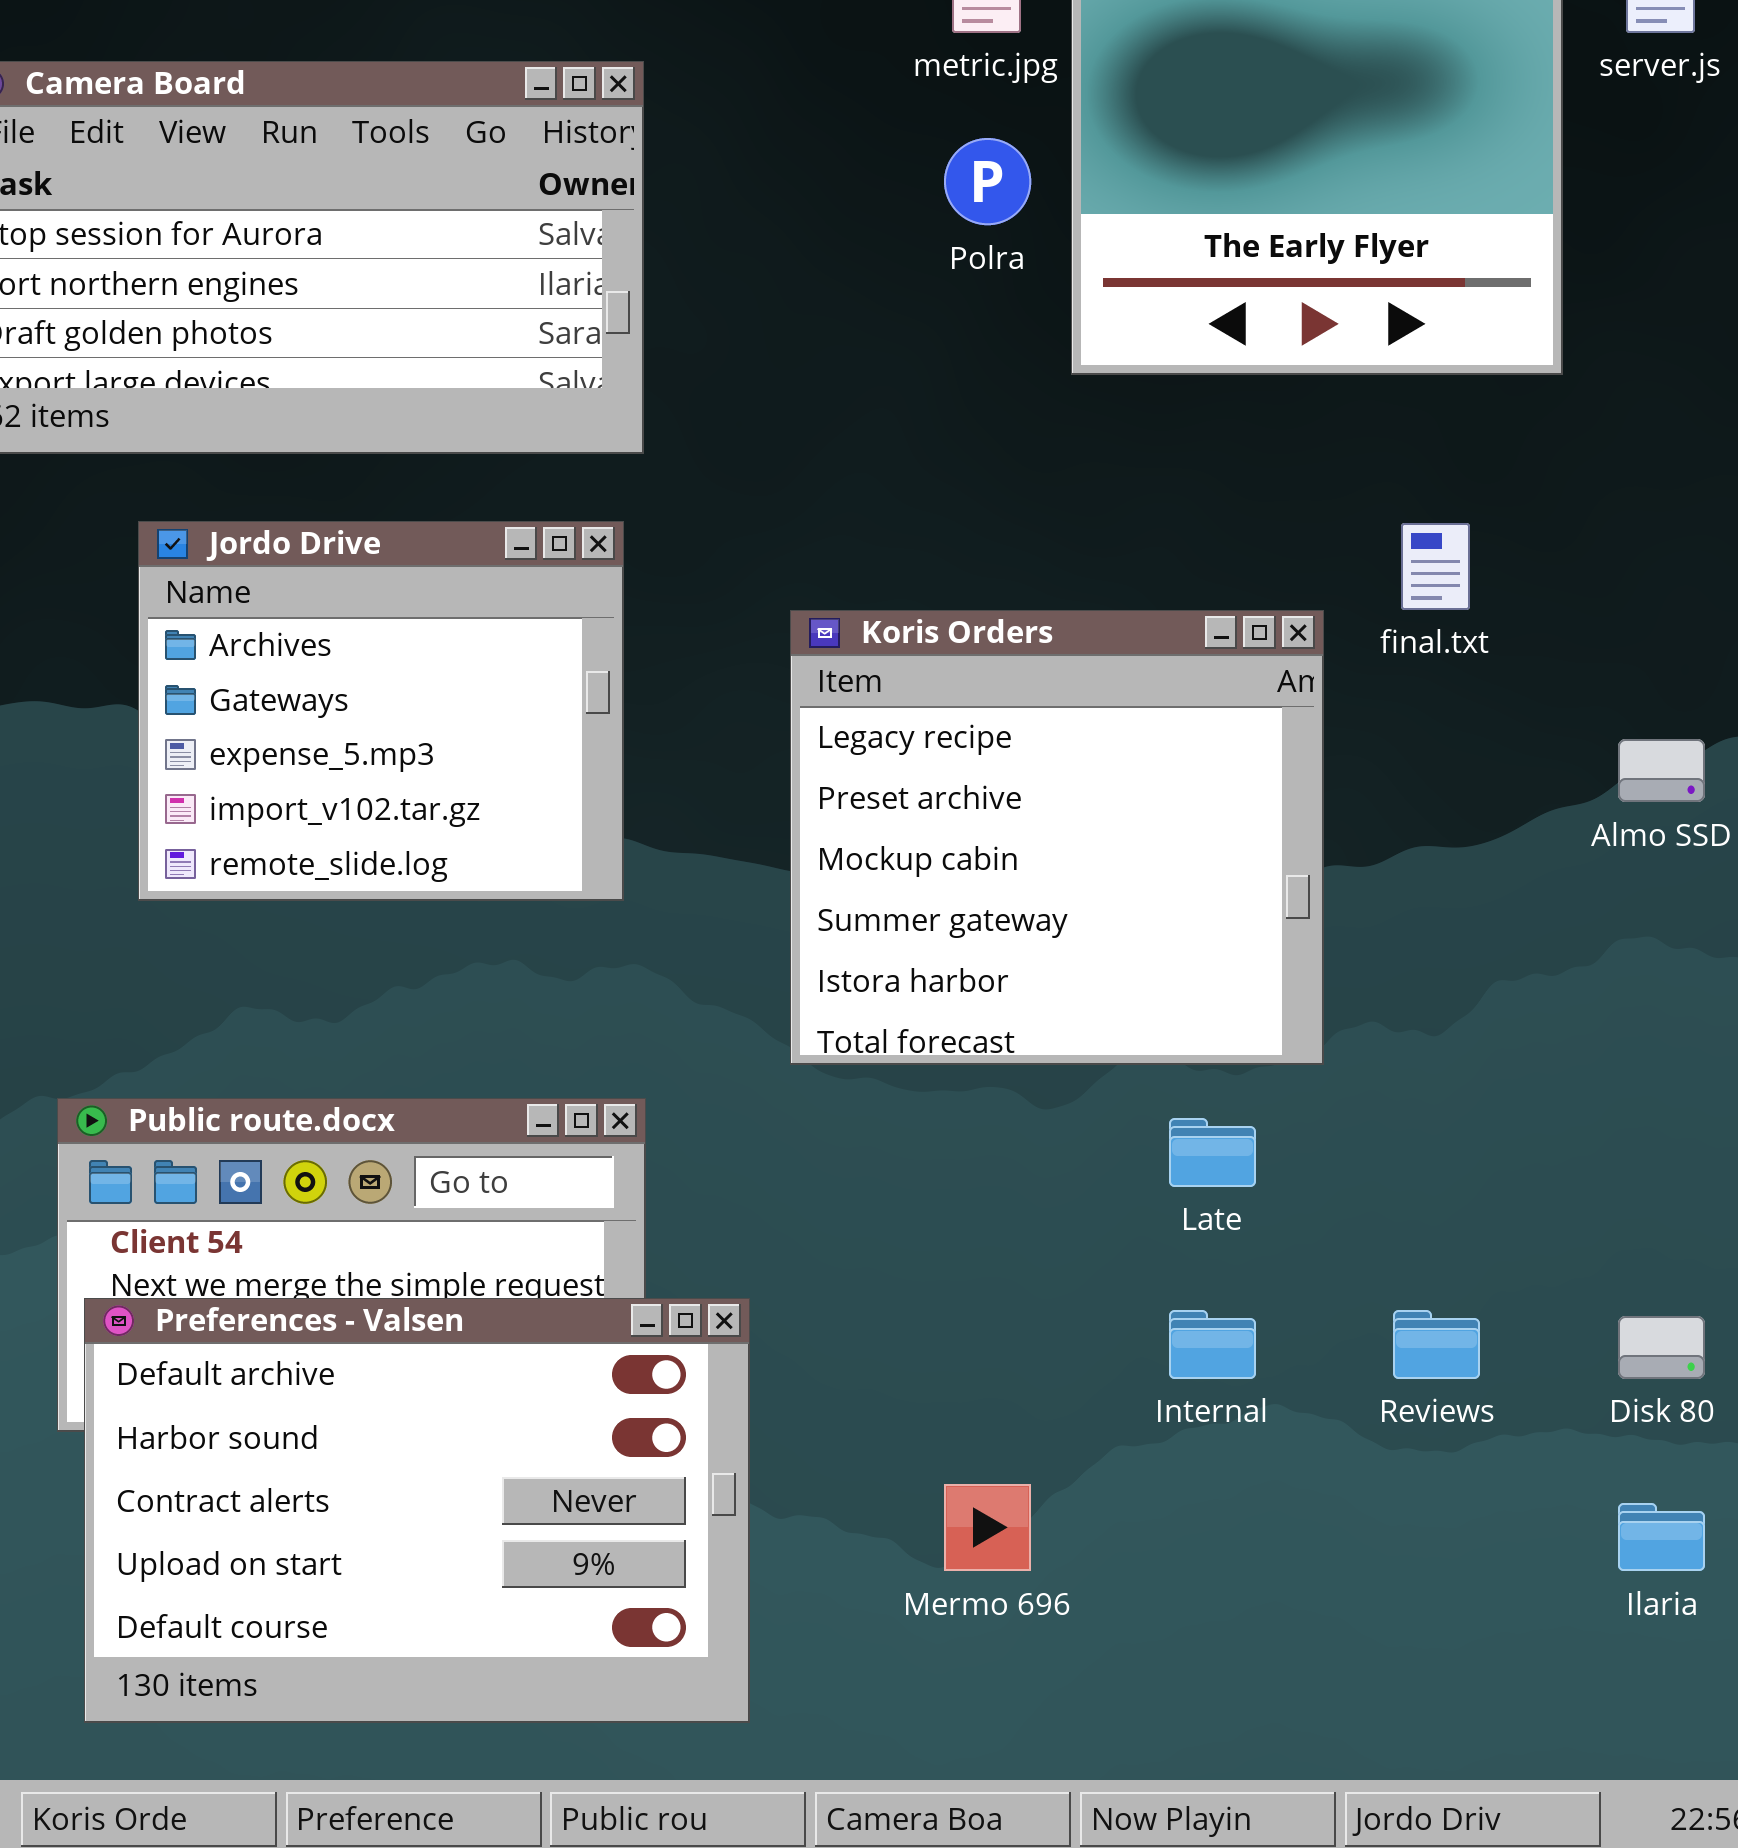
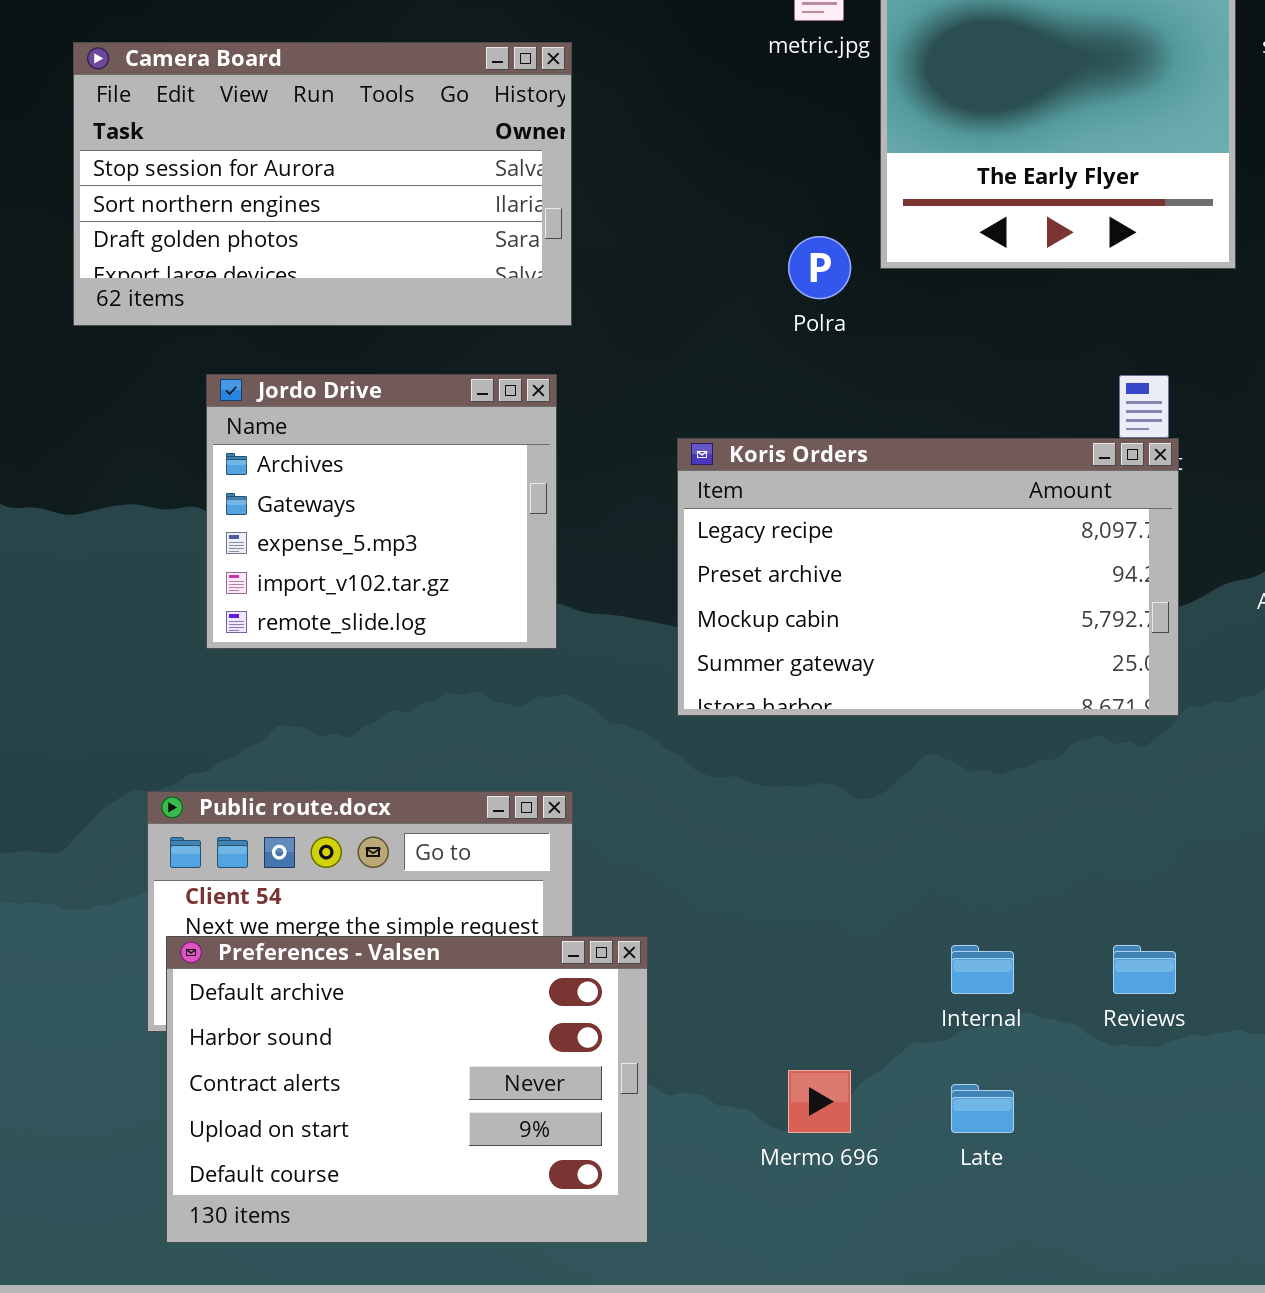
Polra: [944,138,1031,225] -> [788,236,851,299], moved
Koris Orders: [790,610,1324,1065] -> [677,438,1179,716], resized
Late: [1169,1118,1256,1187] -> [951,1084,1014,1133], moved

